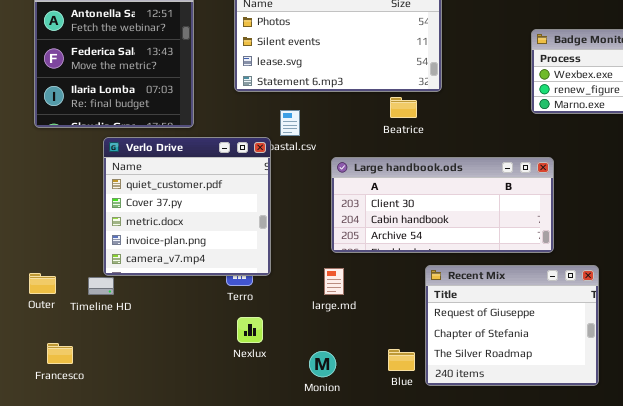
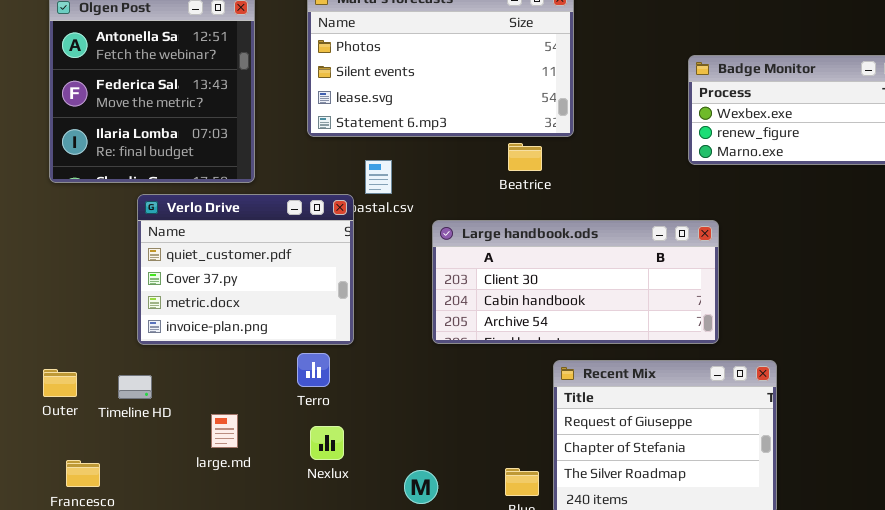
Verlo Drive: [103,137,271,276] -> [137,194,354,345], resized
large.md: [324,268,344,295] -> [211,414,238,448], moved

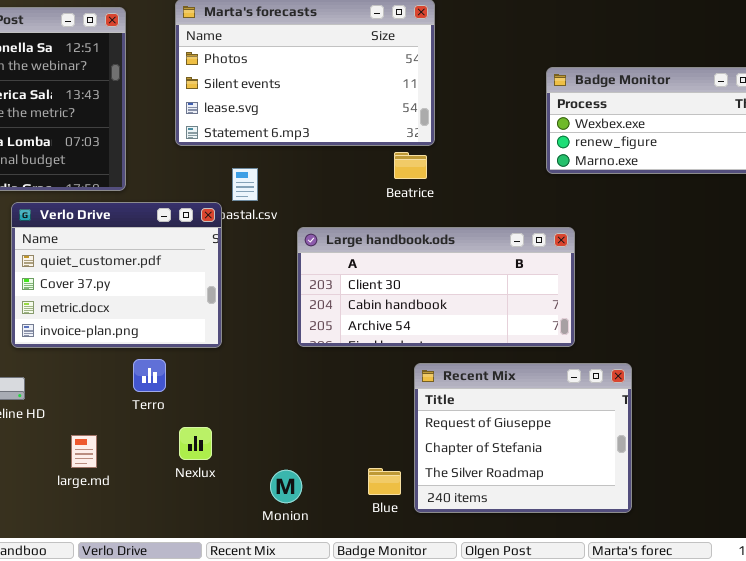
Beatrice: [508,143,542,171] -> [394,152,427,179], moved
Terro: [297,353,330,387] -> [133,359,166,392], moved
large.md: [211,414,238,448] -> [71,435,97,468], moved

